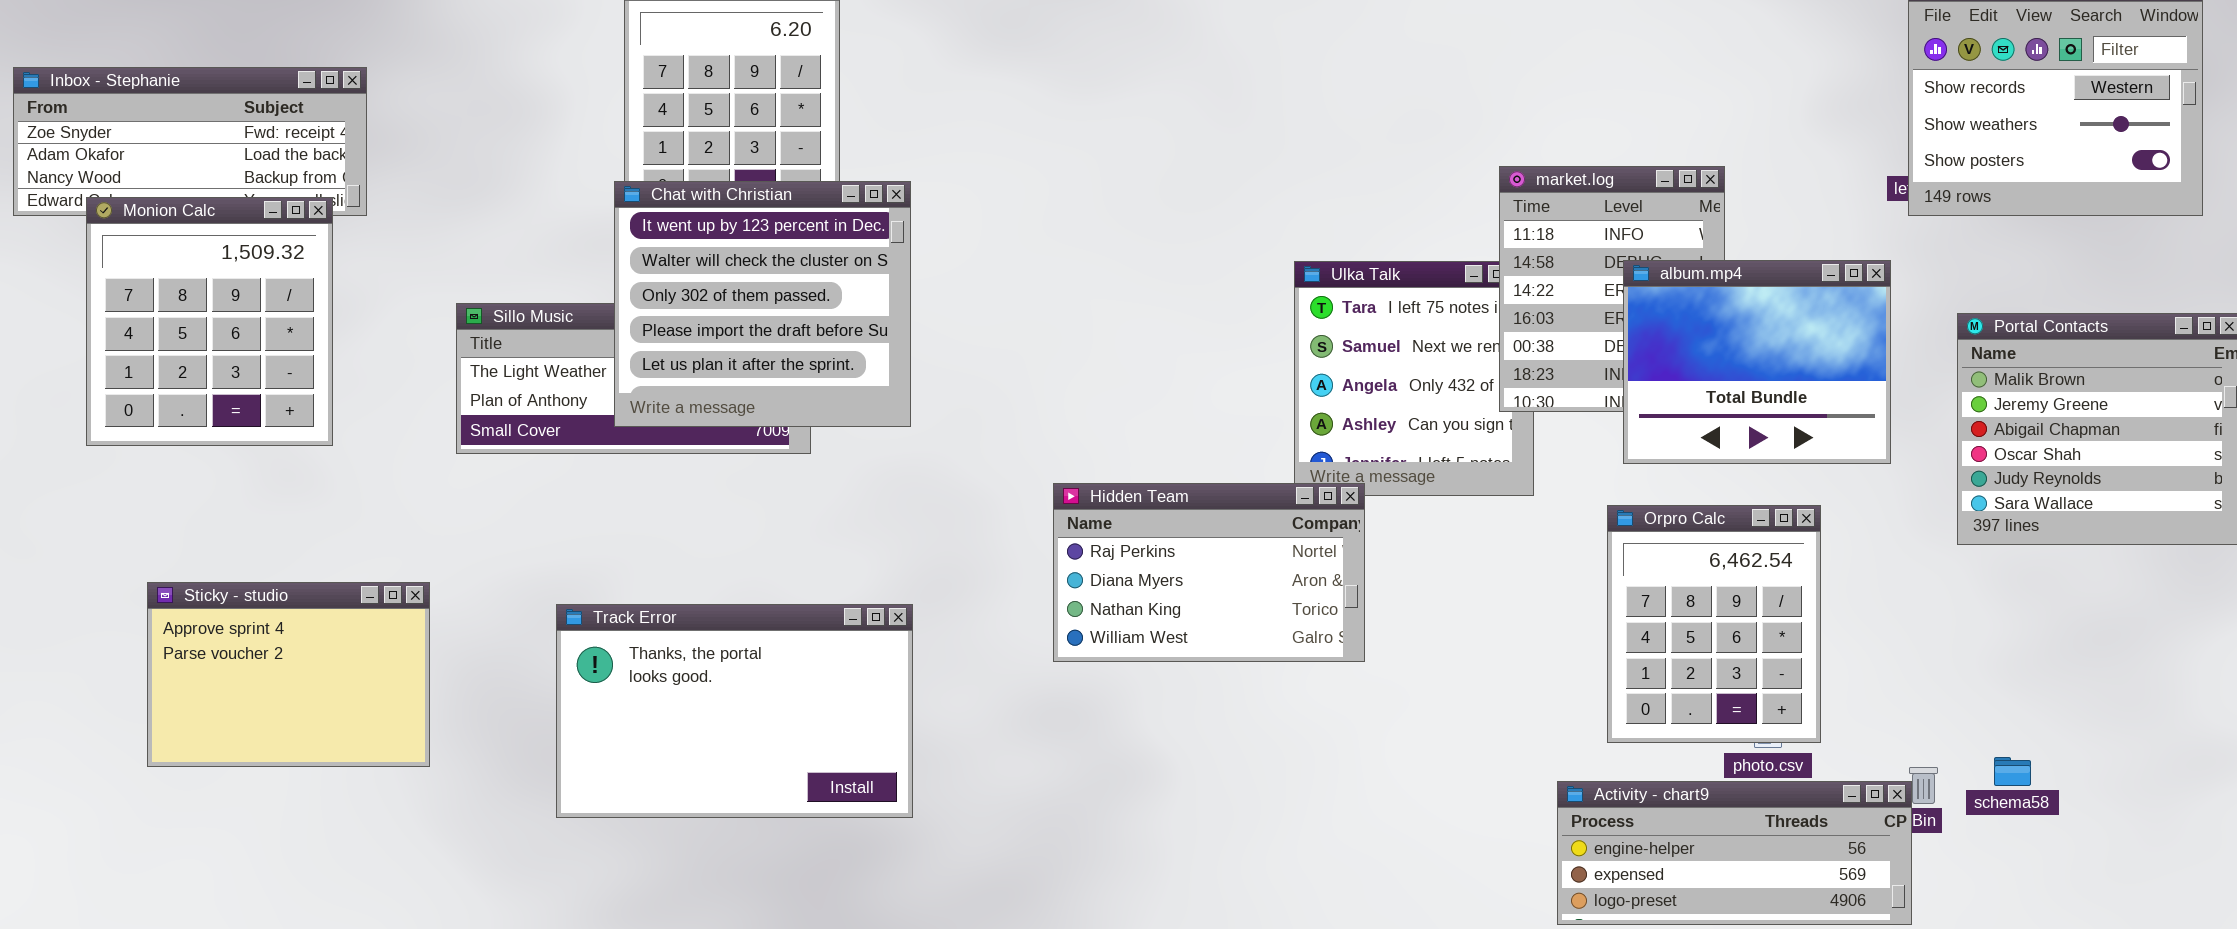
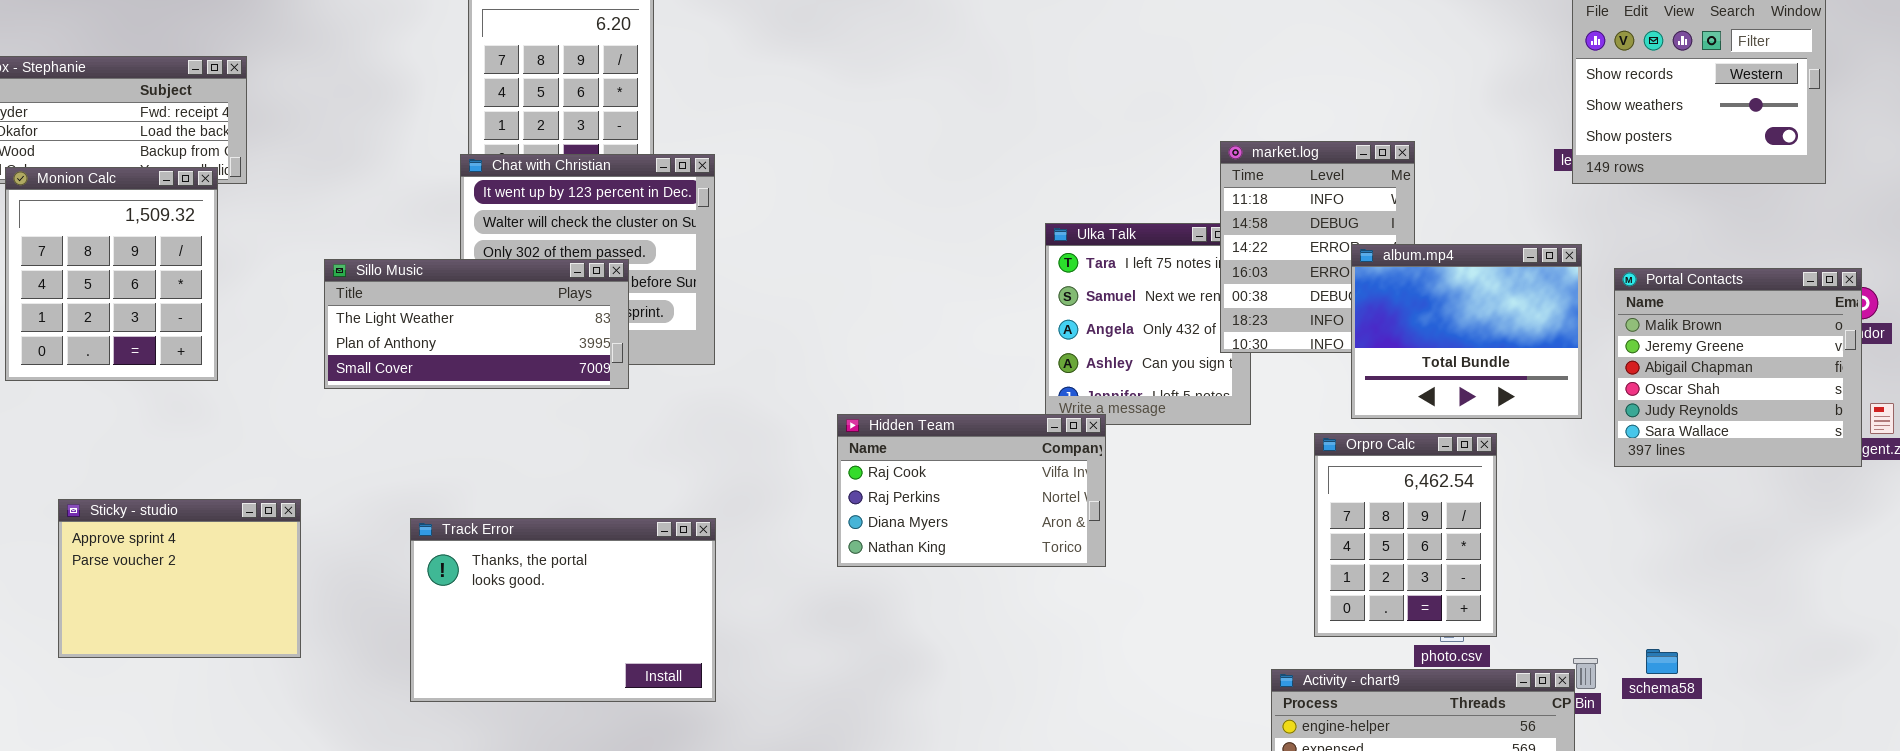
album.mp4: [1623,260,1891,464] -> [1351,244,1582,419], moved
Sillo Music: [456,303,811,454] -> [324,259,629,389], raised
Hidden Team: [1053,483,1365,662] -> [837,414,1106,567], scrolled up 1 row

